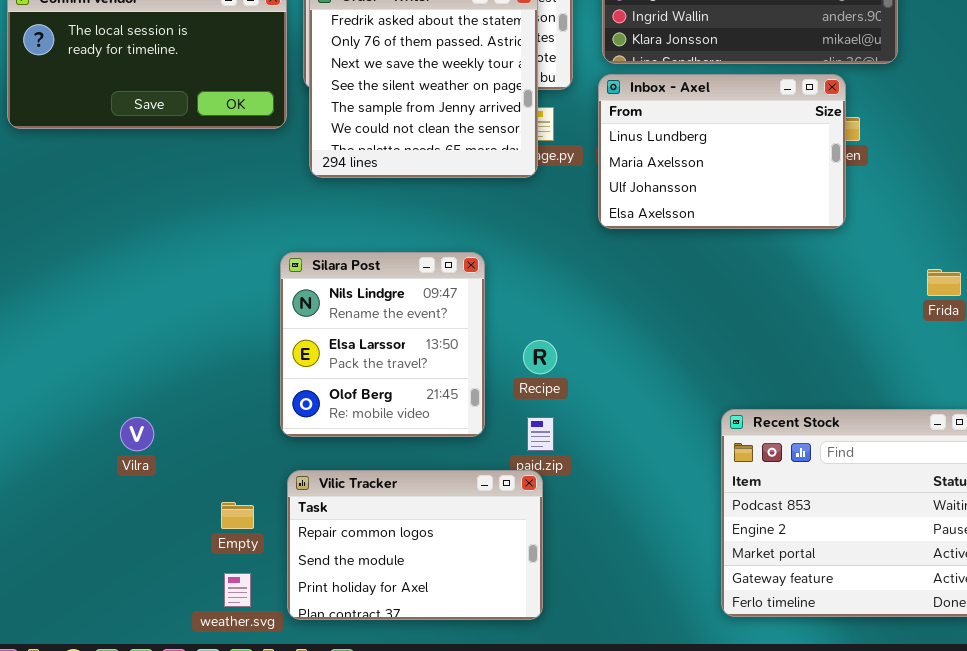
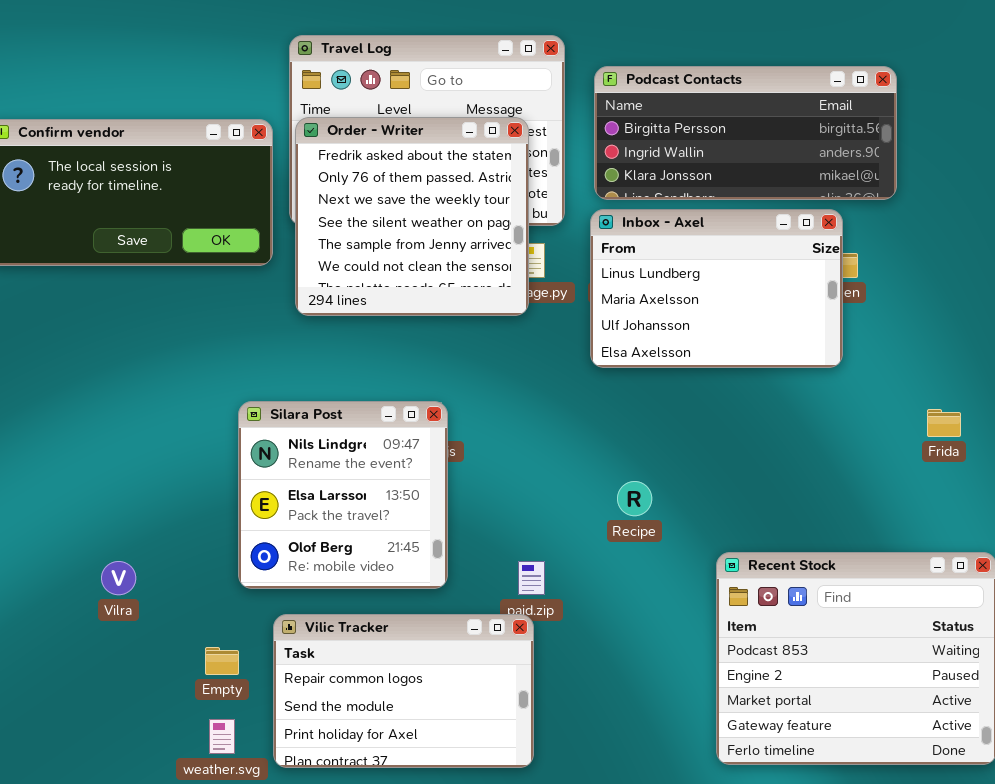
Silara Post: [280,252,485,437] -> [238,401,448,589], moved
Recipe: [523,340,557,374] -> [617,481,652,516], moved

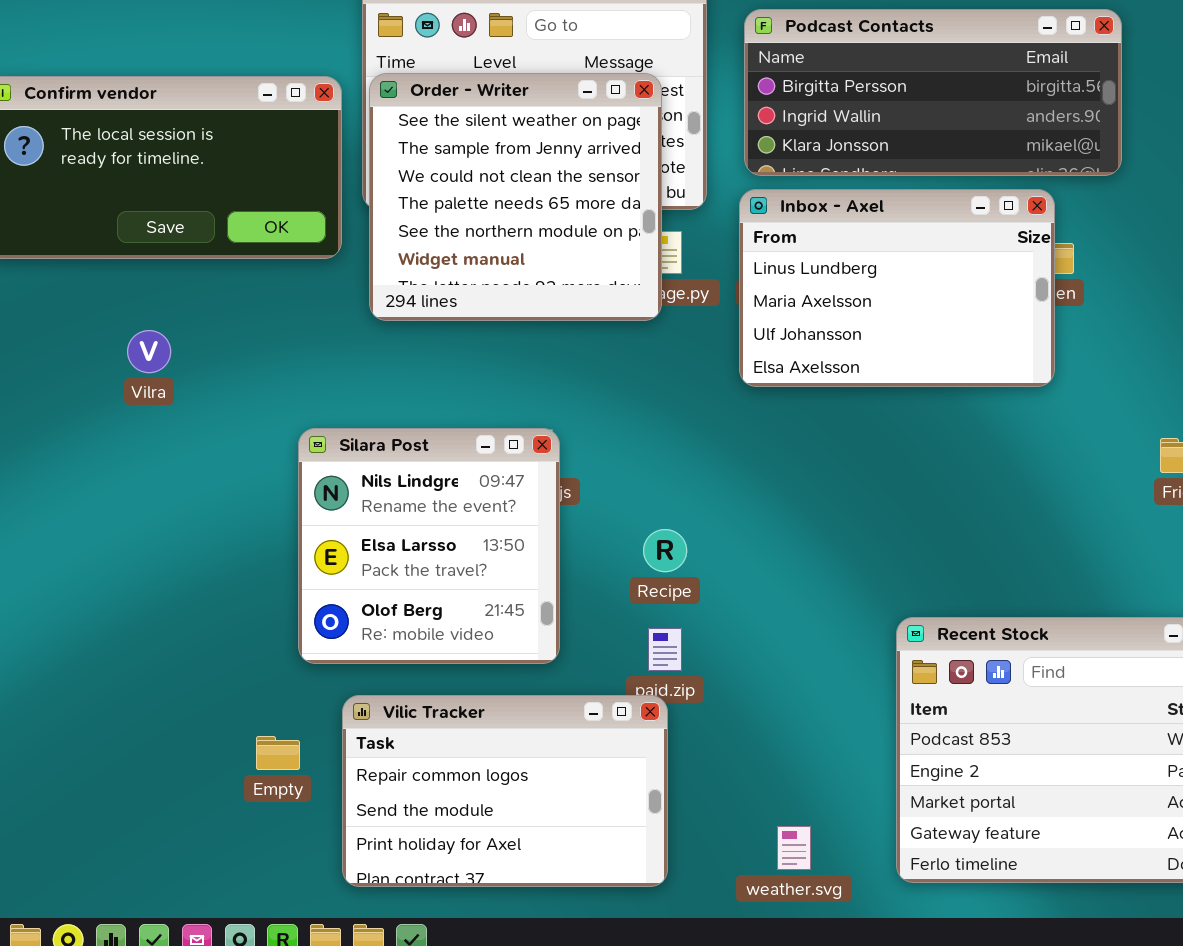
Order - Writer: [295,117,529,316] -> [369,73,662,321], scrolled down 3 rows
Recipe: [617,481,652,516] -> [643,529,687,572], moved
Vilra: [101,561,136,595] -> [127,330,171,373], moved
weather.svg: [209,719,235,754] -> [777,826,811,870], moved

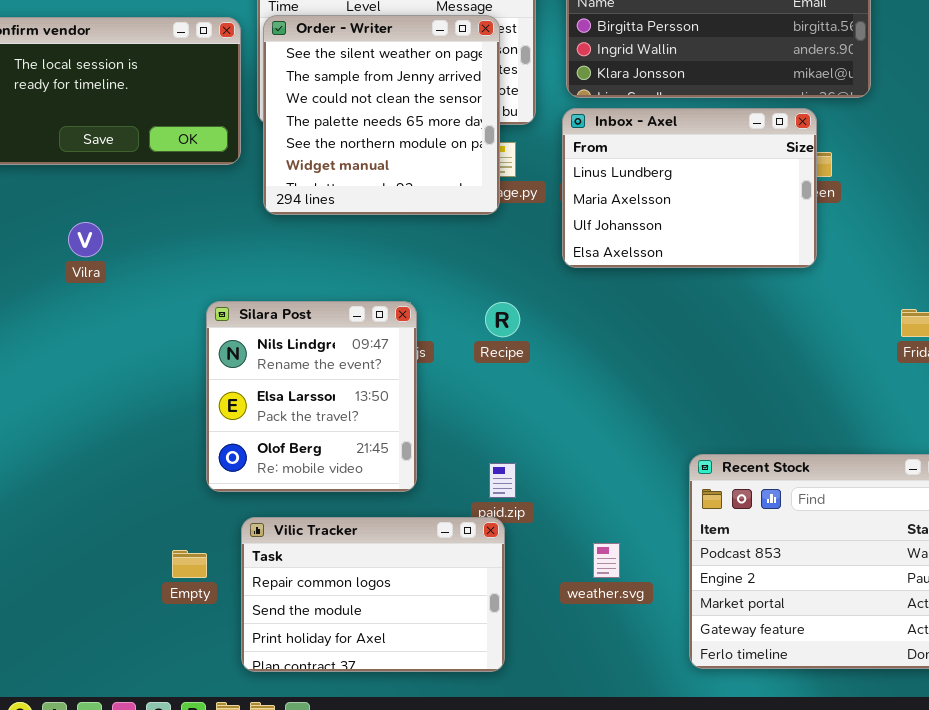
Recipe: [643,529,687,572] -> [485,302,520,337], moved
weather.svg: [777,826,811,870] -> [593,543,620,578], moved

